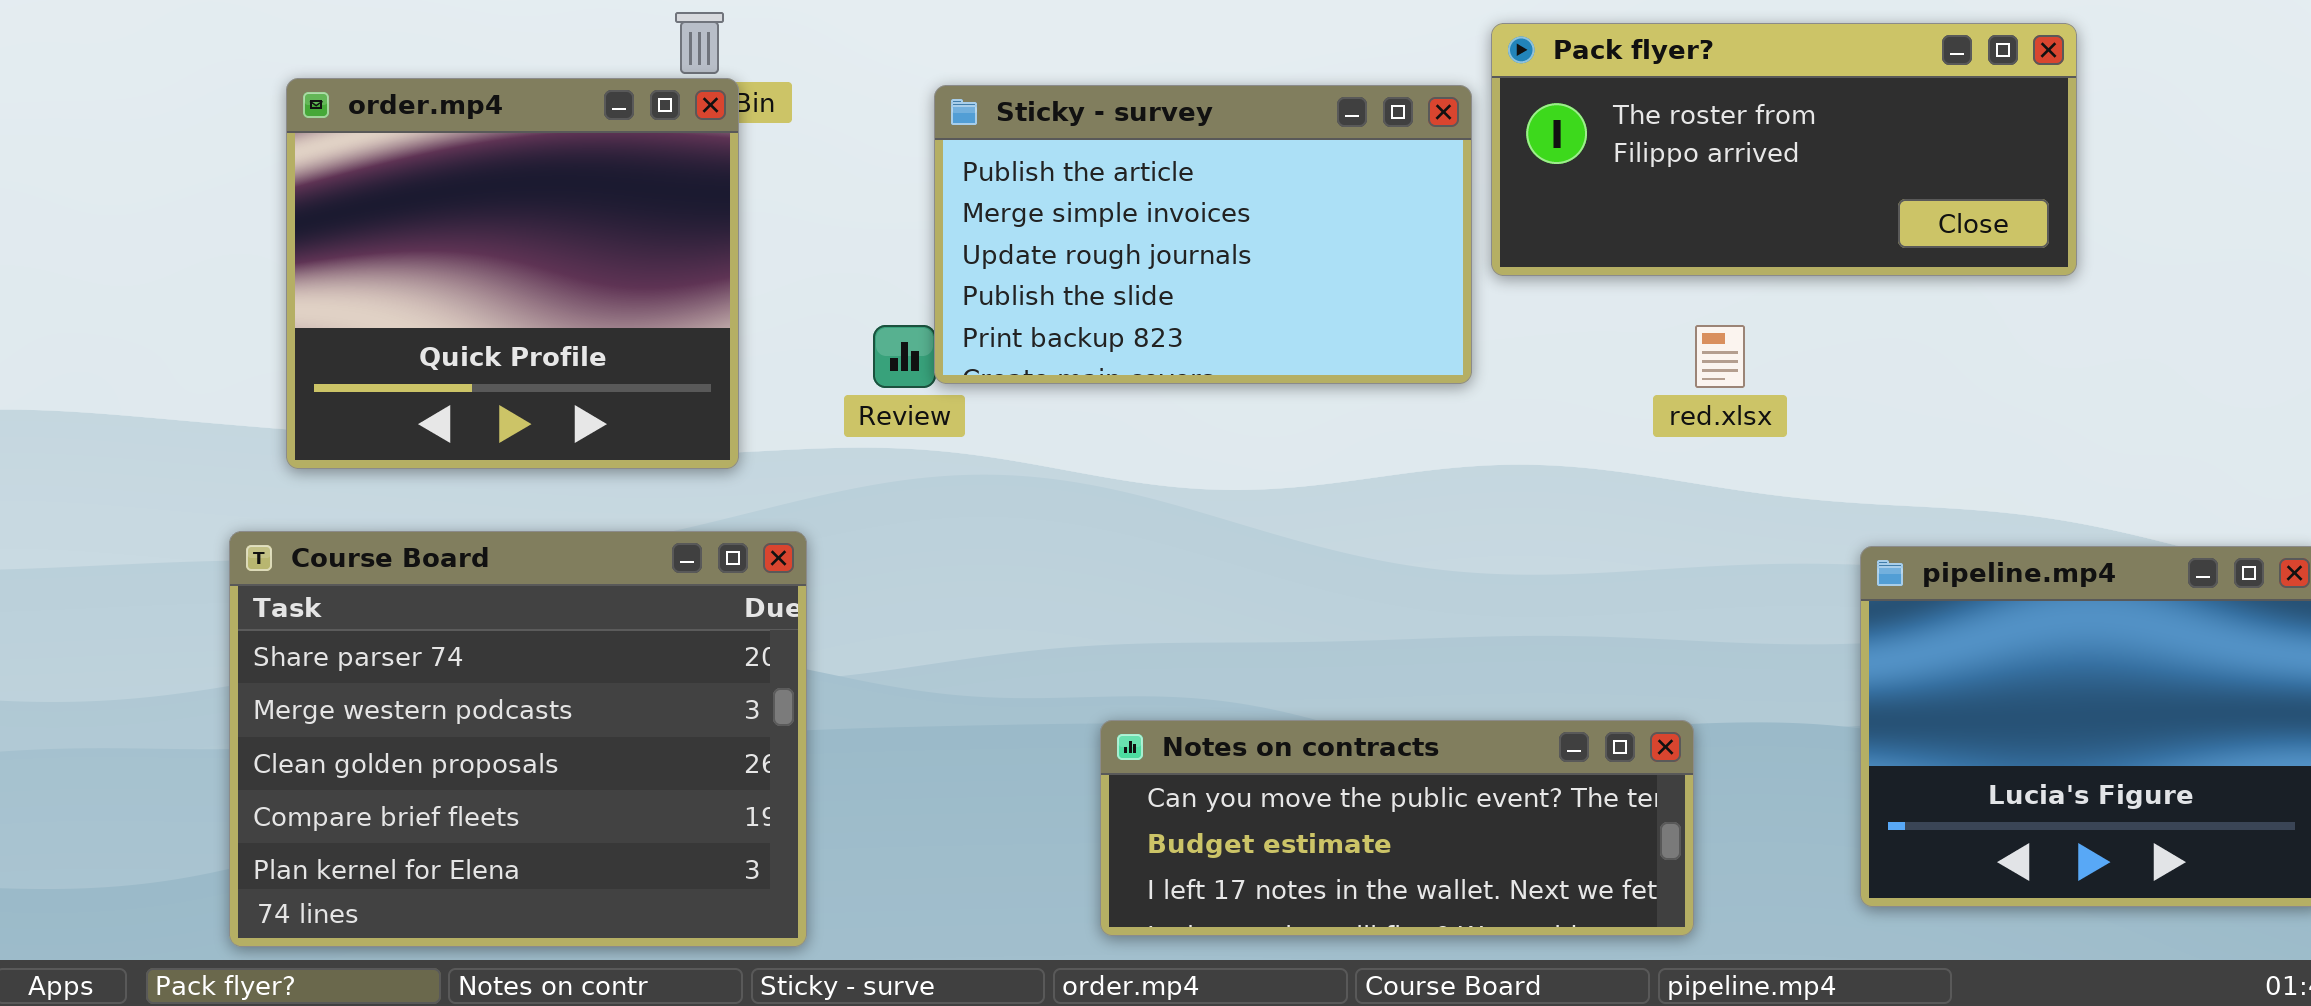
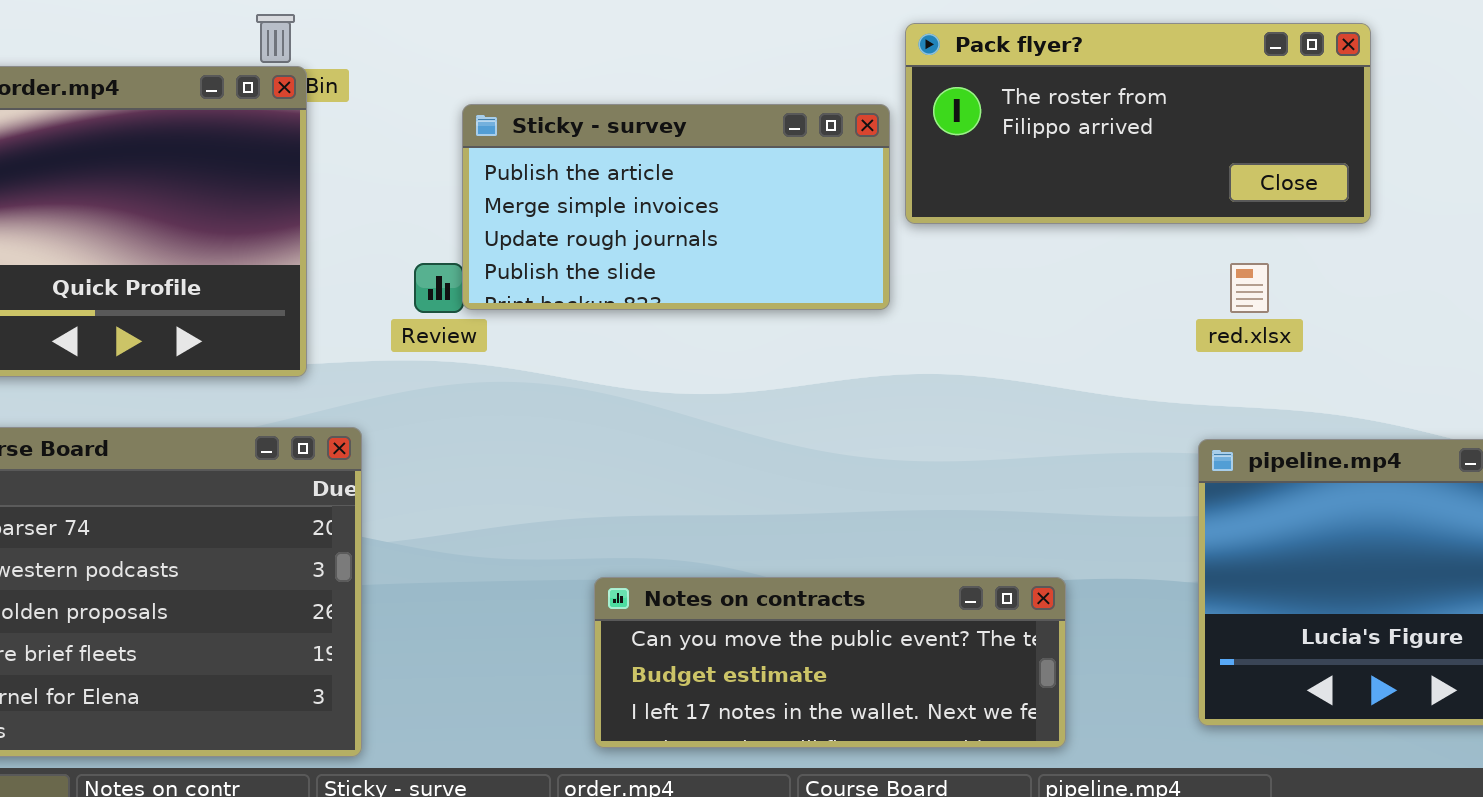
Sticky - survey: [934,85,1472,384] -> [462,104,890,310], resized
red.xlsx: [1695,325,1745,388] -> [1230,263,1269,313], moved

